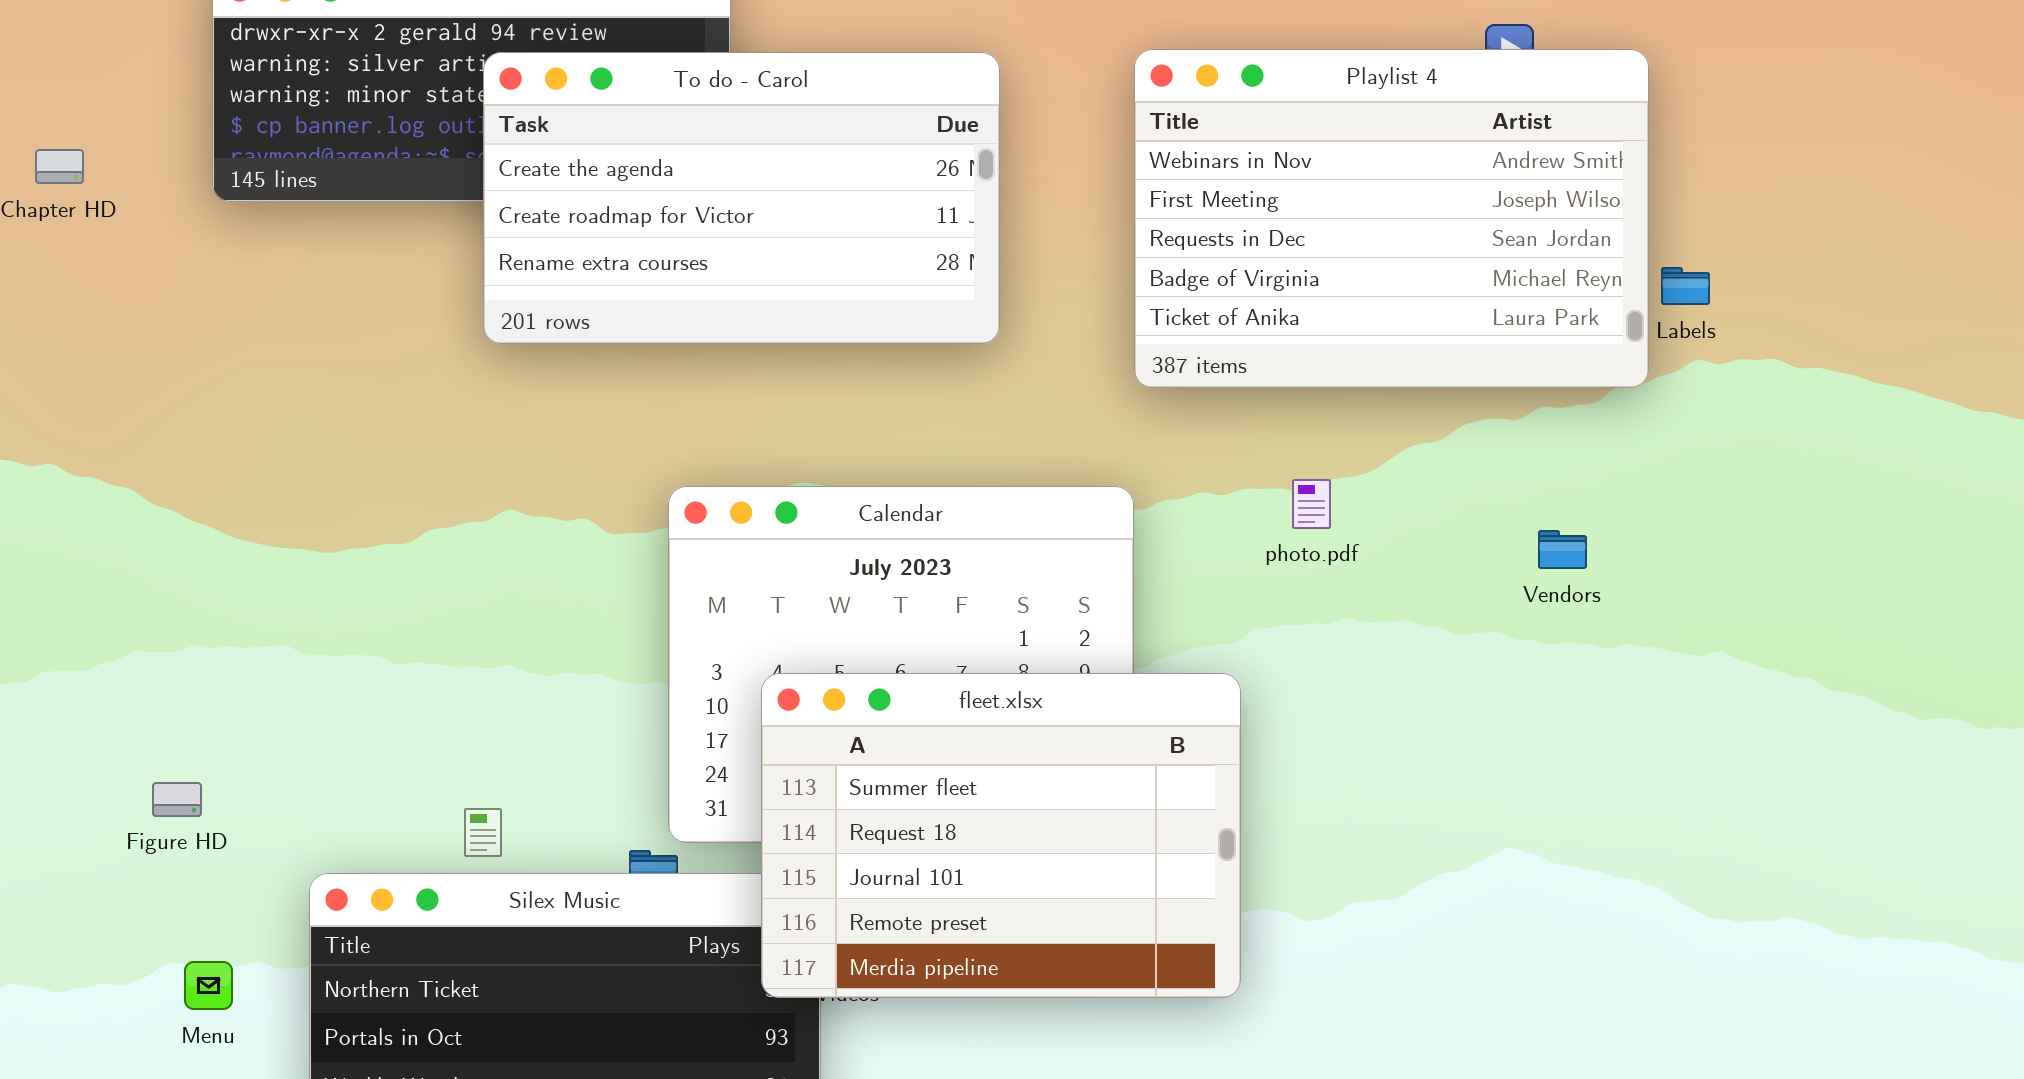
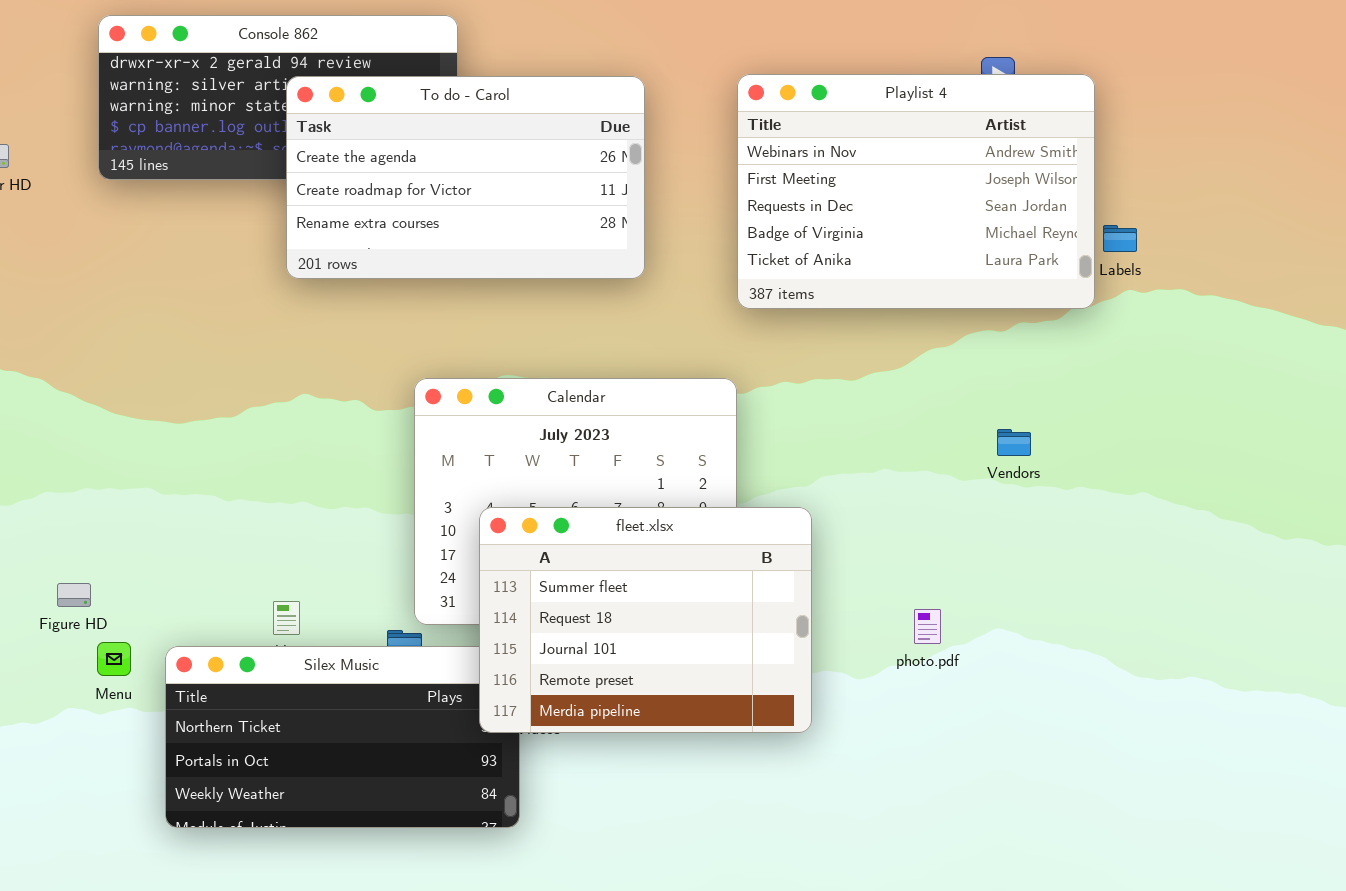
photo.pdf: [1292,479,1331,529] -> [914,609,941,644], moved
Vendors: [1538,530,1587,569] -> [997,429,1031,456], moved
Menu: [184,961,233,1010] -> [97,642,131,676], moved

